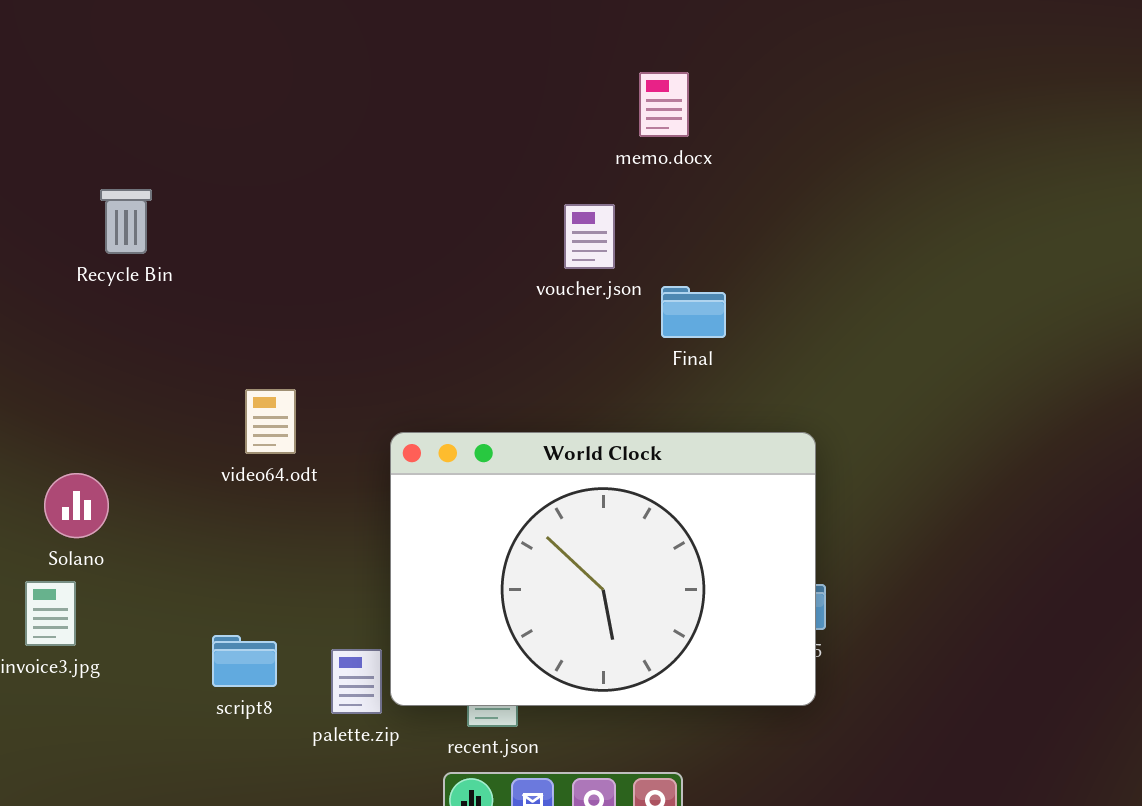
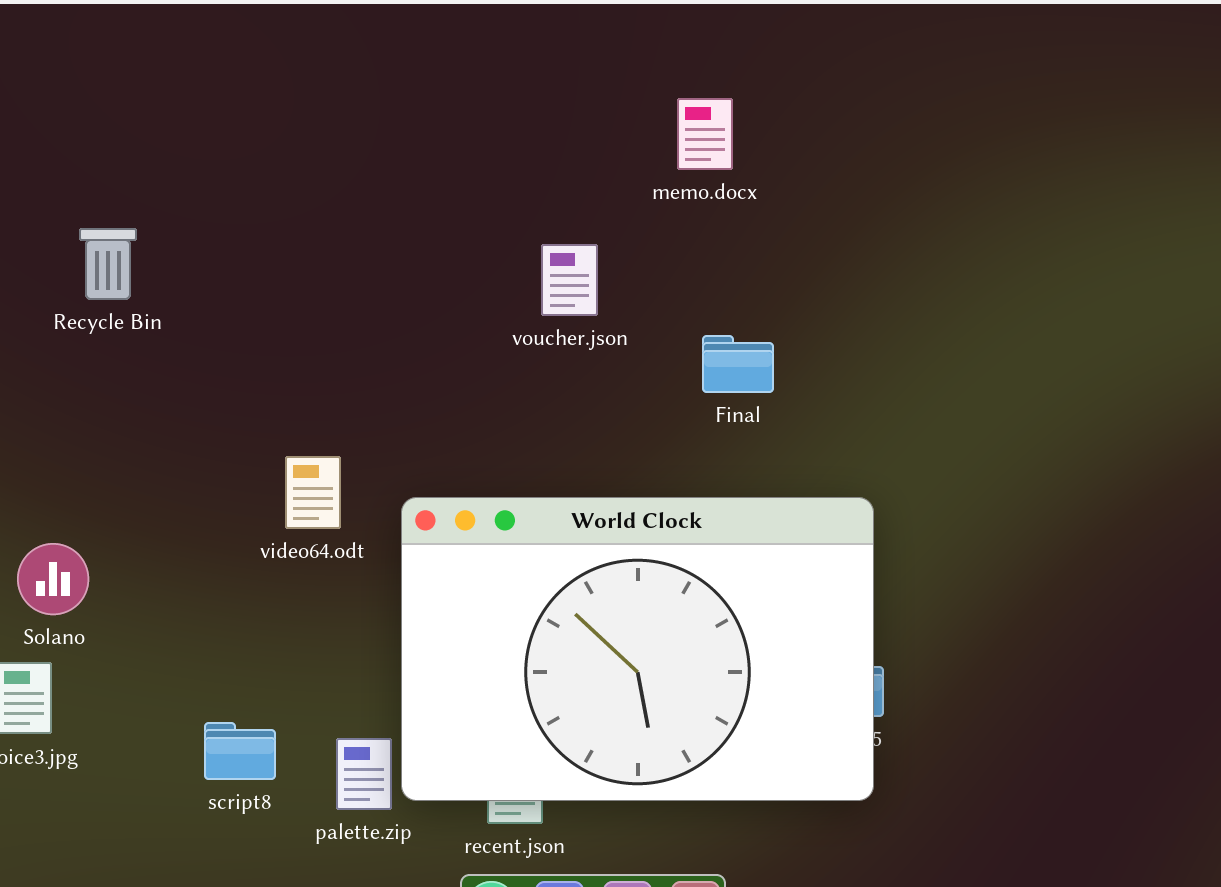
voucher.json: [564,204,615,269] -> [541,244,598,316], moved
video64.odt: [245,389,296,454] -> [285,456,341,529], moved

